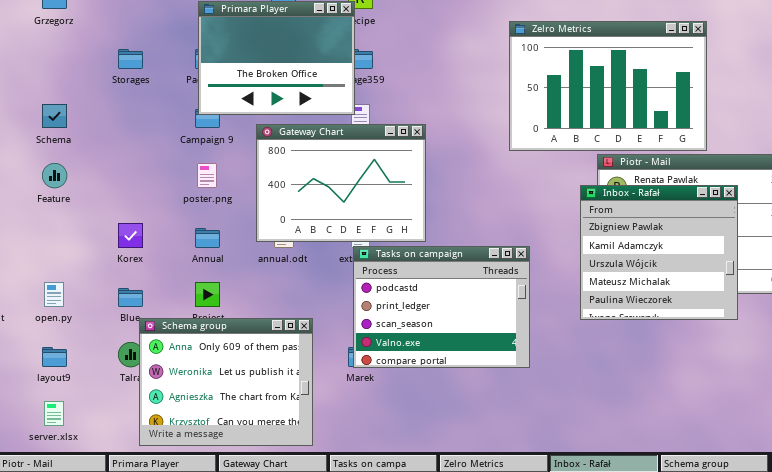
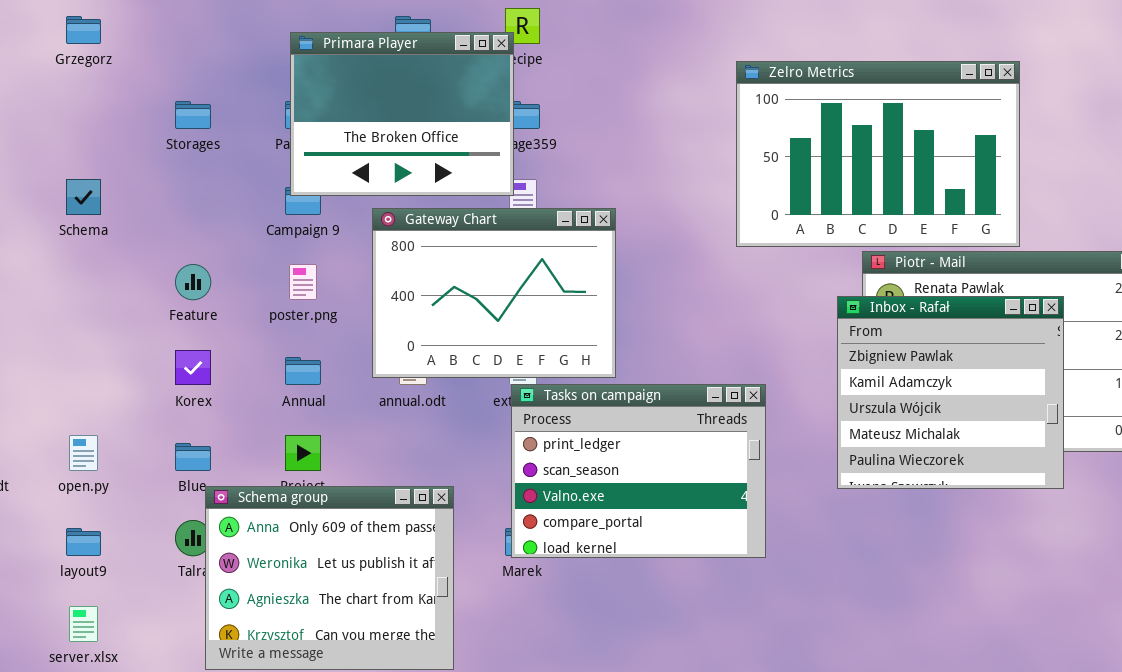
Feature: [42,163,67,188] -> [175,264,211,300], moved
Tasks on campaign: [353,246,530,368] -> [511,384,766,558], scrolled down 1 row

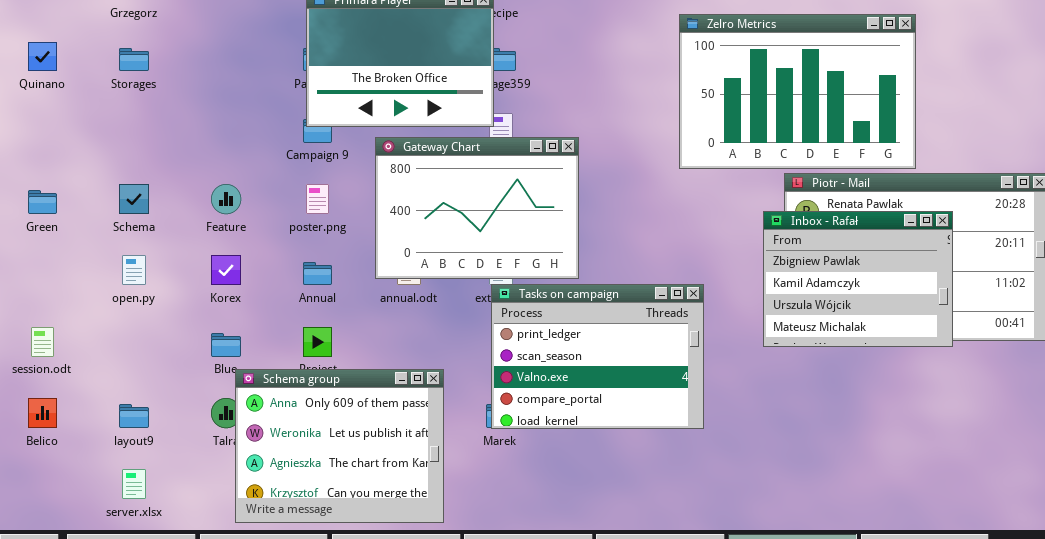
Storages: [175,101,211,129] -> [119,48,149,71], moved
Schema: [66,179,101,215] -> [119,184,149,214], moved
Inbox - Rafał: [837,296,1064,489] -> [763,211,953,347], resized
open.py: [69,435,98,471] -> [122,255,146,285], moved

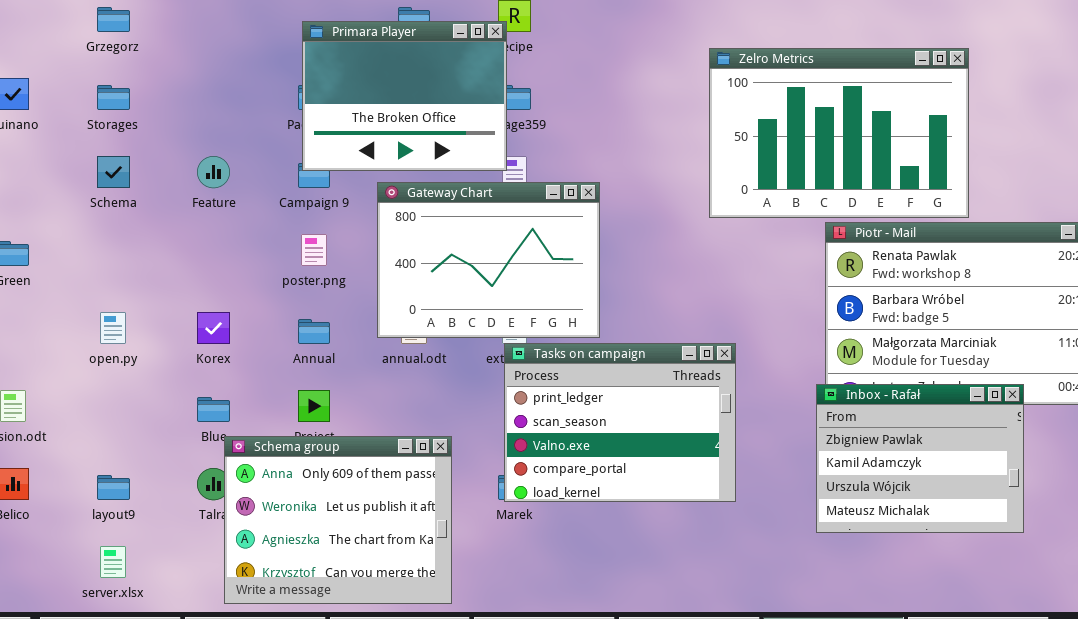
Schema: [119,184,149,214] -> [97,156,130,188], moved
Feature: [211,184,241,214] -> [197,156,230,188], moved
Inbox - Rafał: [763,211,953,347] -> [816,384,1024,533], moved

